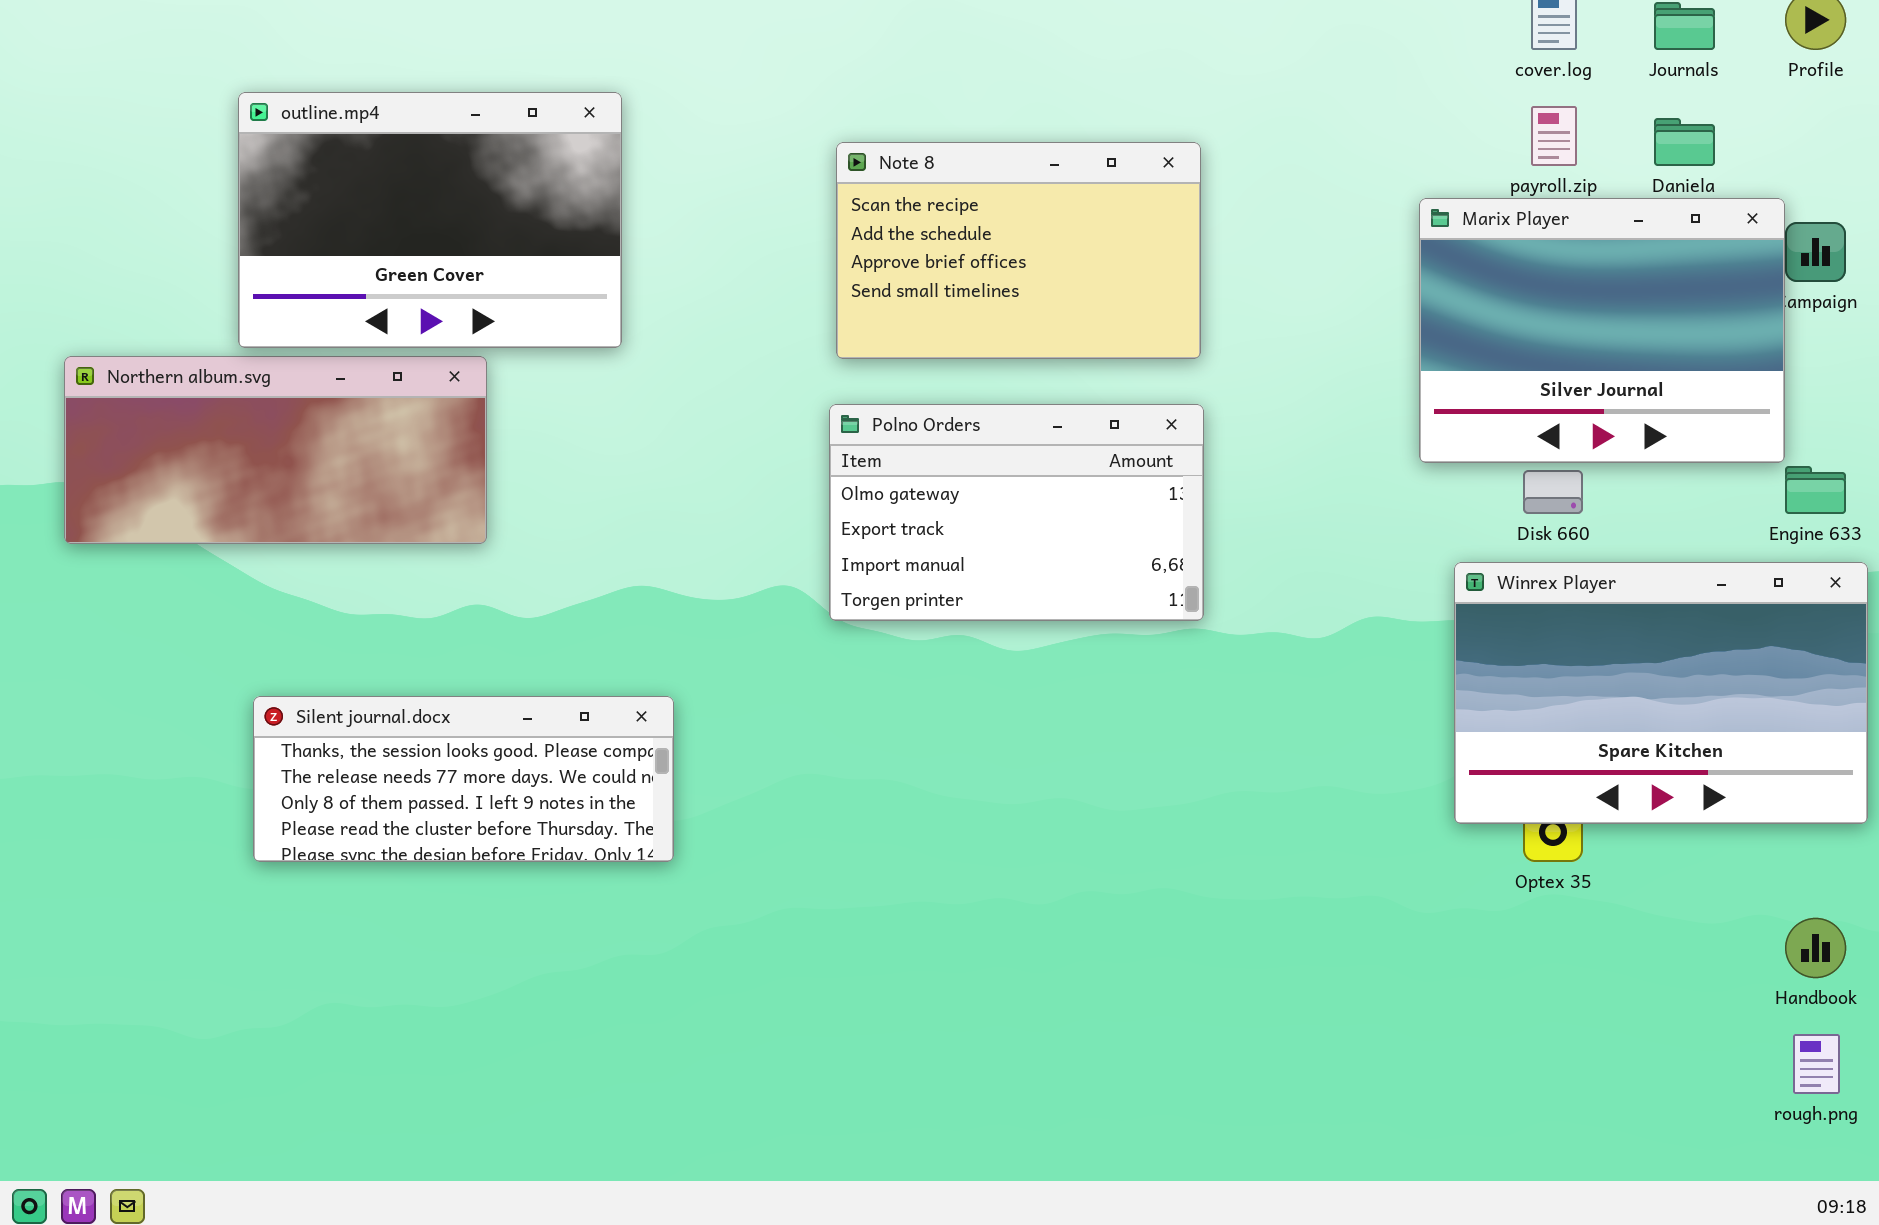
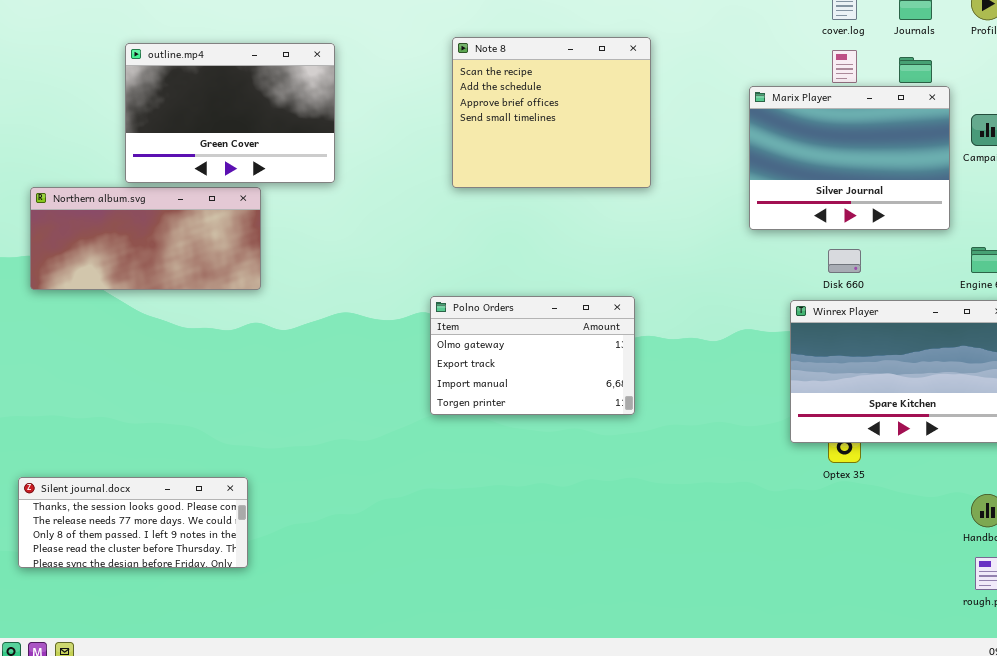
Note 8: [836,142,1201,359] -> [452,37,651,188], resized
Marix Player: [1419,198,1785,463] -> [749,86,950,230], moved
Polno Orders: [829,404,1204,621] -> [430,296,635,415], moved
Silent journal.docx: [253,696,674,862] -> [18,477,248,568], moved

